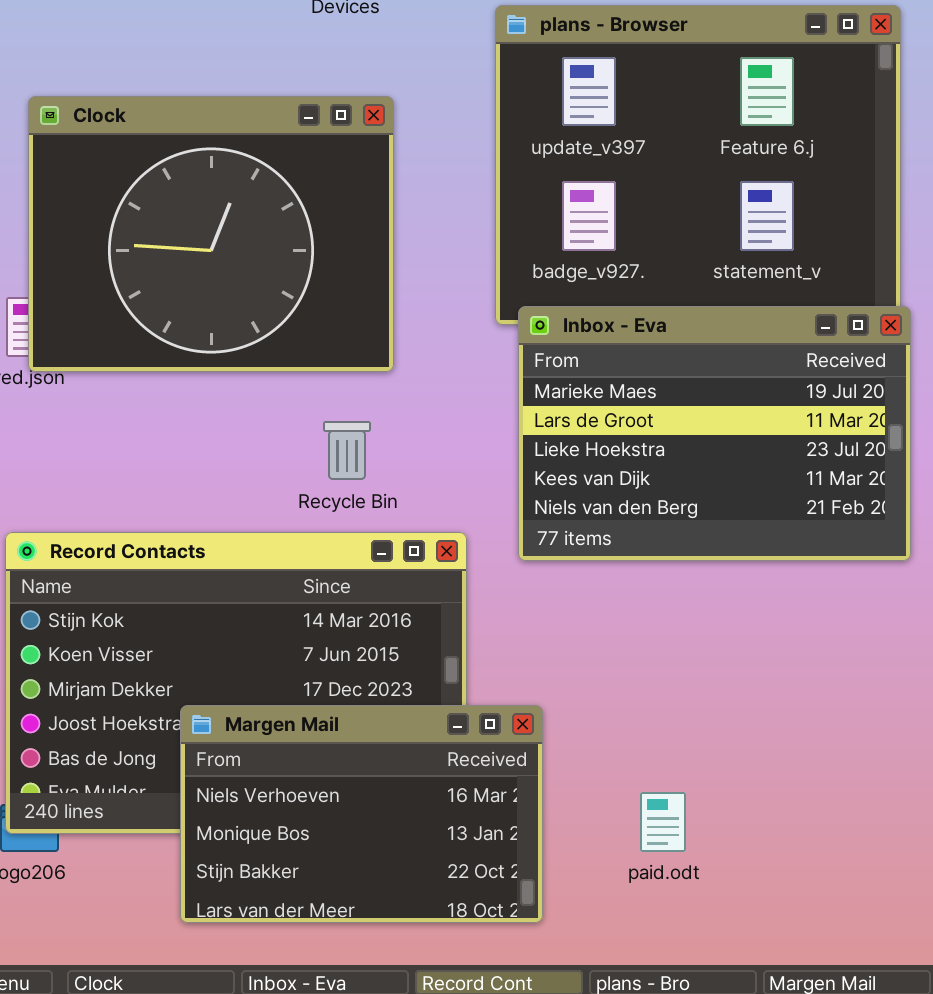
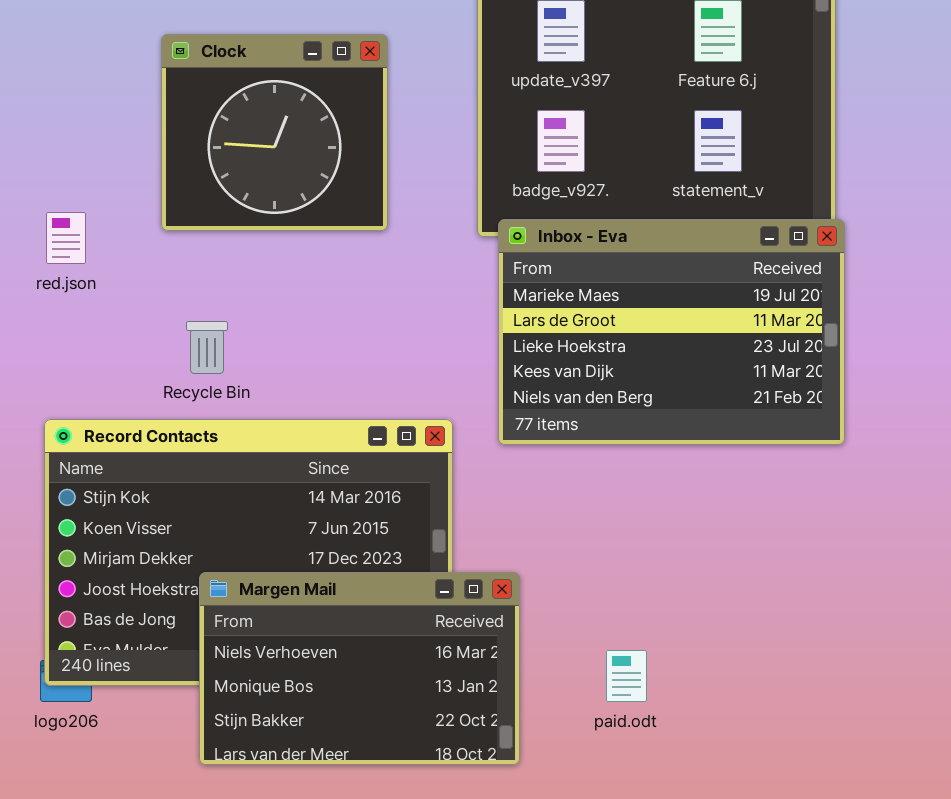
Clock: [28,96,394,372] -> [161,34,388,231], resized
Recycle Bin: [323,421,371,480] -> [186,321,228,374], moved

